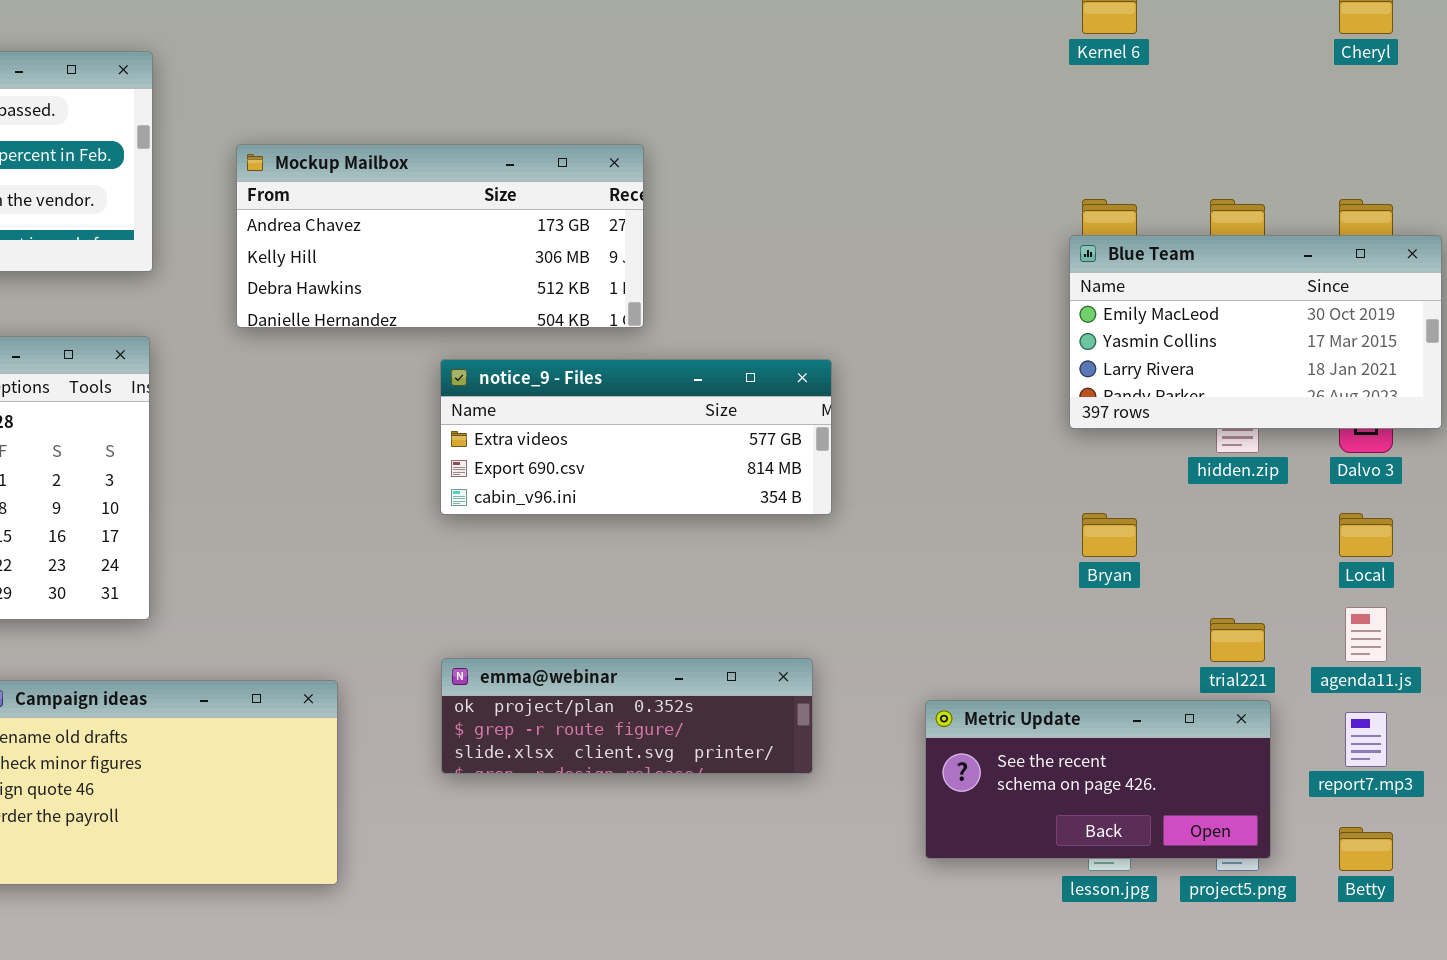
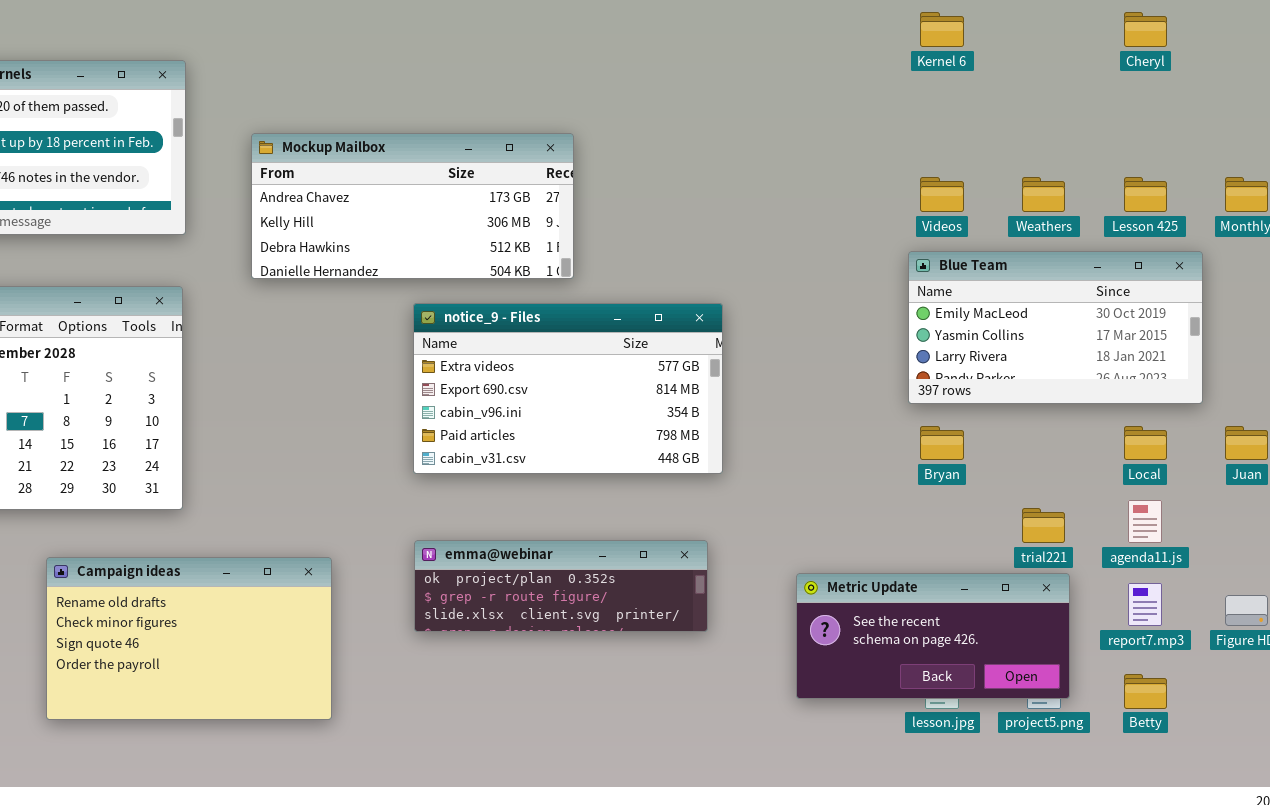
Blue Team: [1069,235,1442,429] -> [908,251,1203,404], moved
notice_9 - Files: [440,359,832,515] -> [413,303,723,474], resized

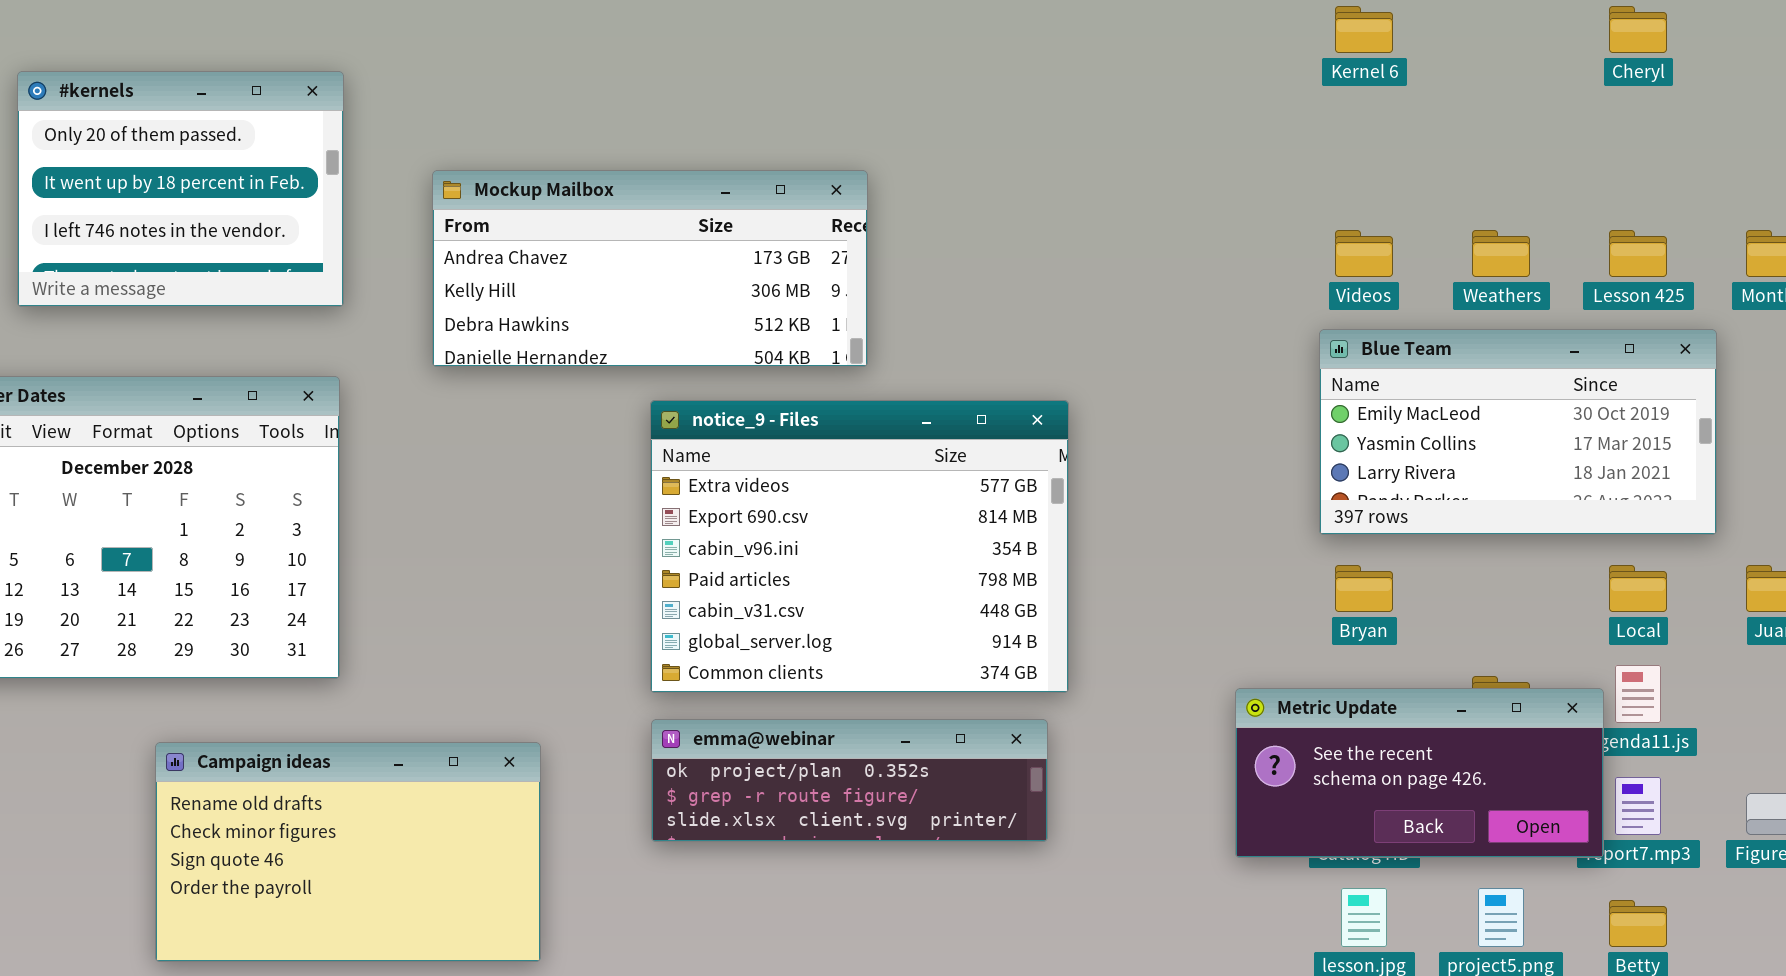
notice_9 - Files: [413,303,723,474] -> [650,400,1069,693], resized
Metric Update: [796,573,1070,699] -> [1235,688,1604,858], moved

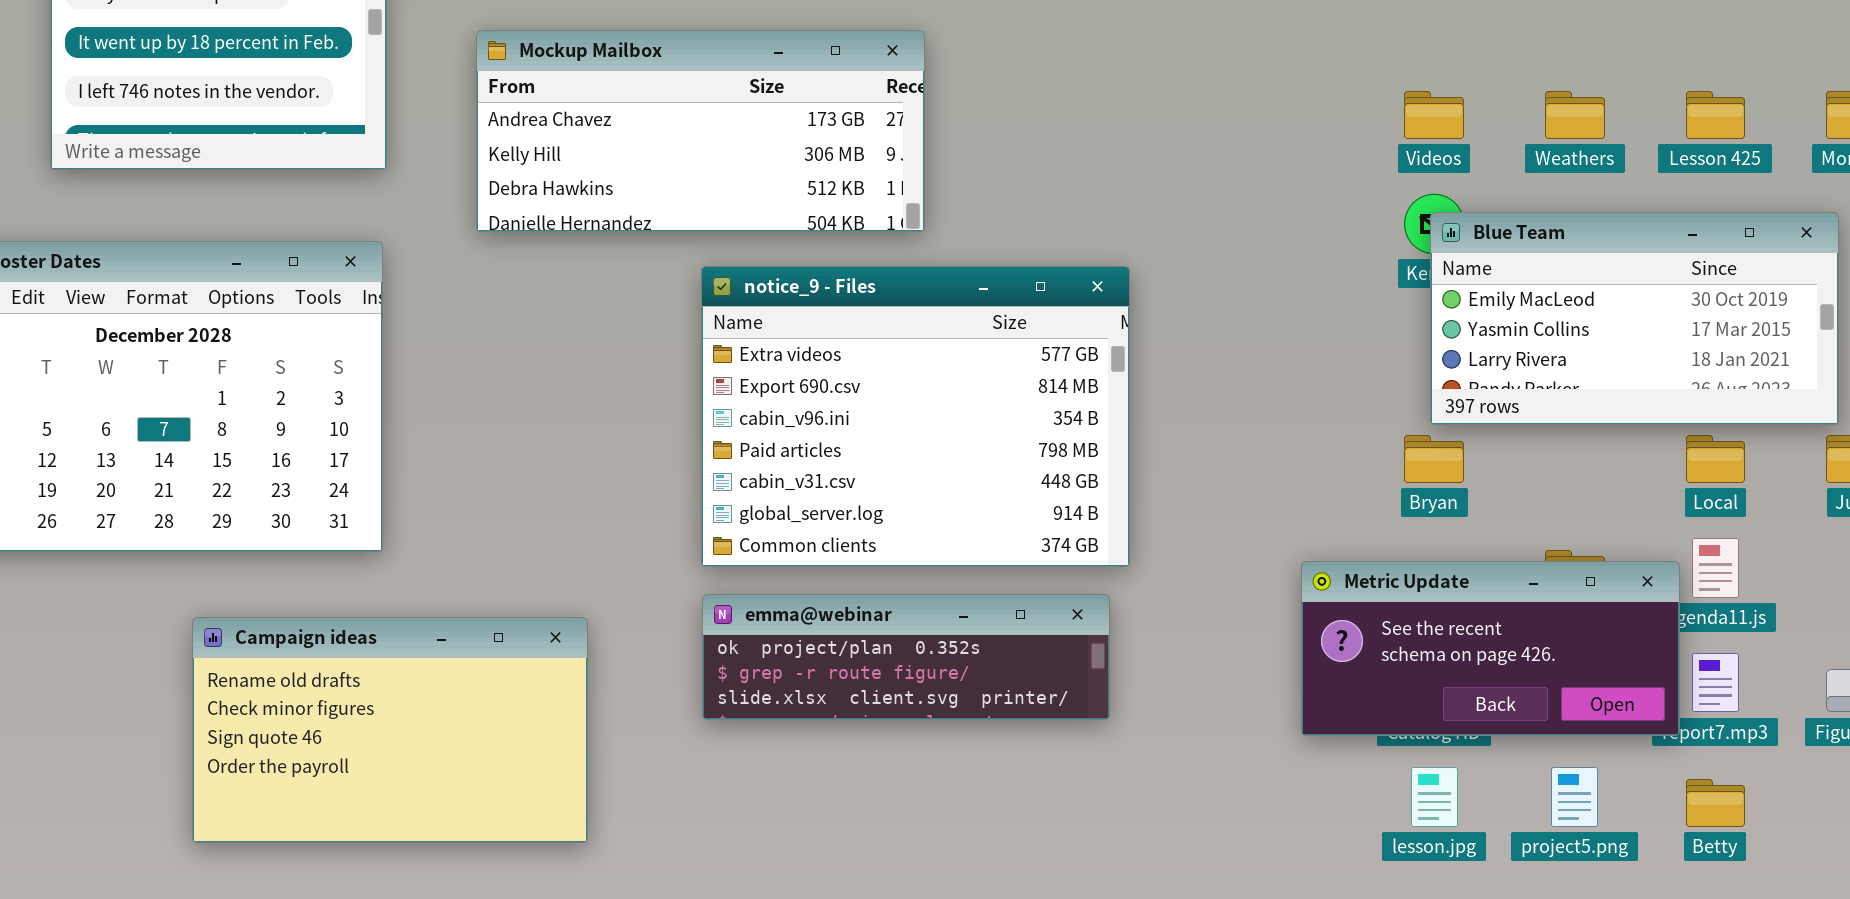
Blue Team: [1319,329,1717,535] -> [1430,212,1839,425], moved

